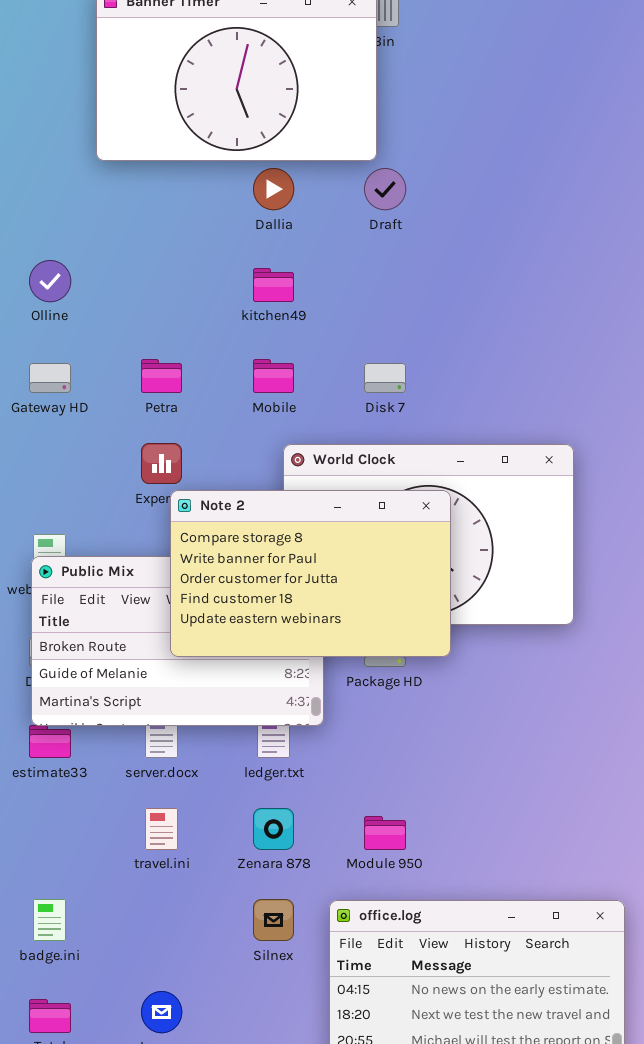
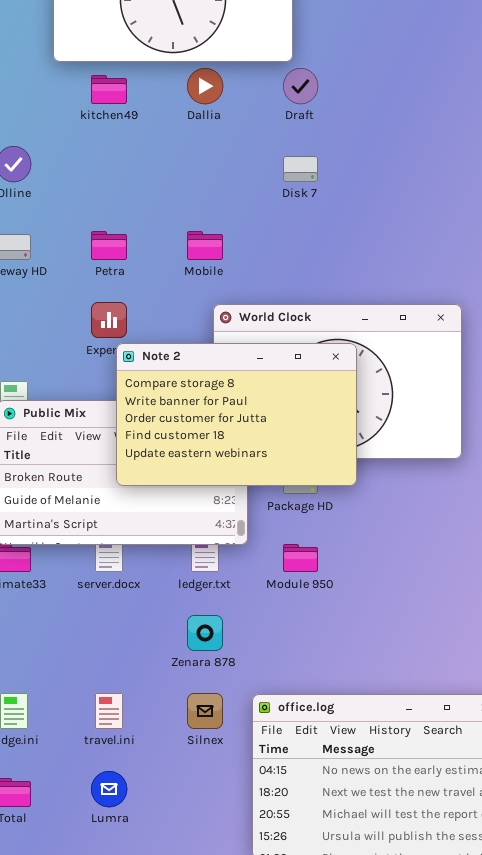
kitchen49: [253,268,294,302] -> [91,75,127,104], moved
Disk 7: [364,363,406,393] -> [283,156,318,182], moved
travel.ini: [145,808,178,850] -> [95,693,123,729], moved
Module 950: [364,816,406,850] -> [283,544,318,572], moved

